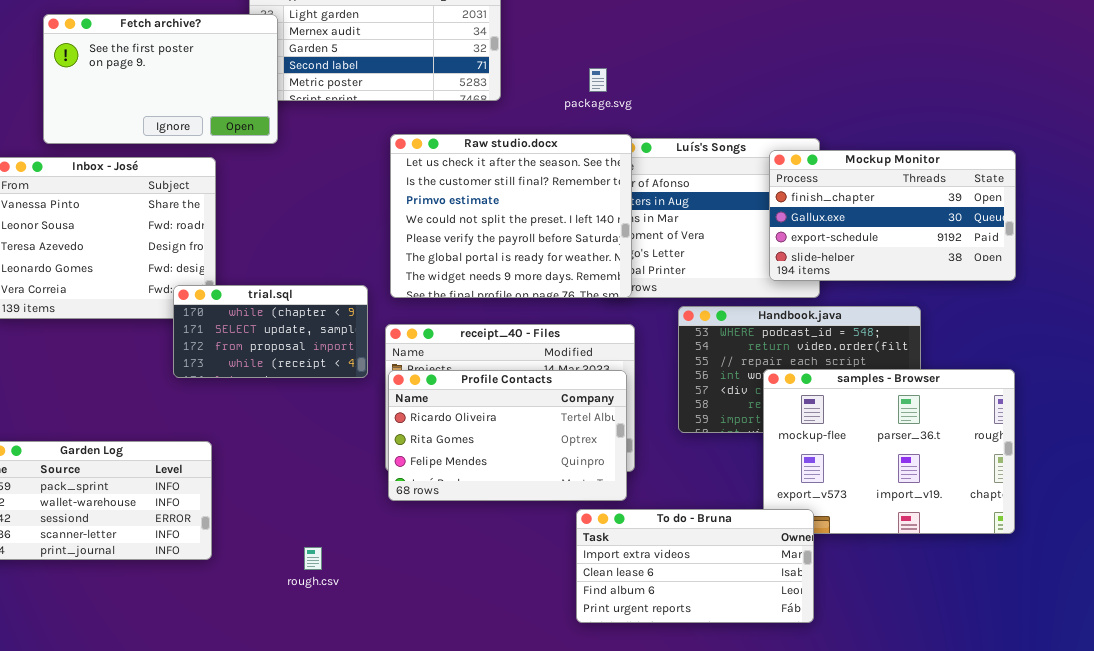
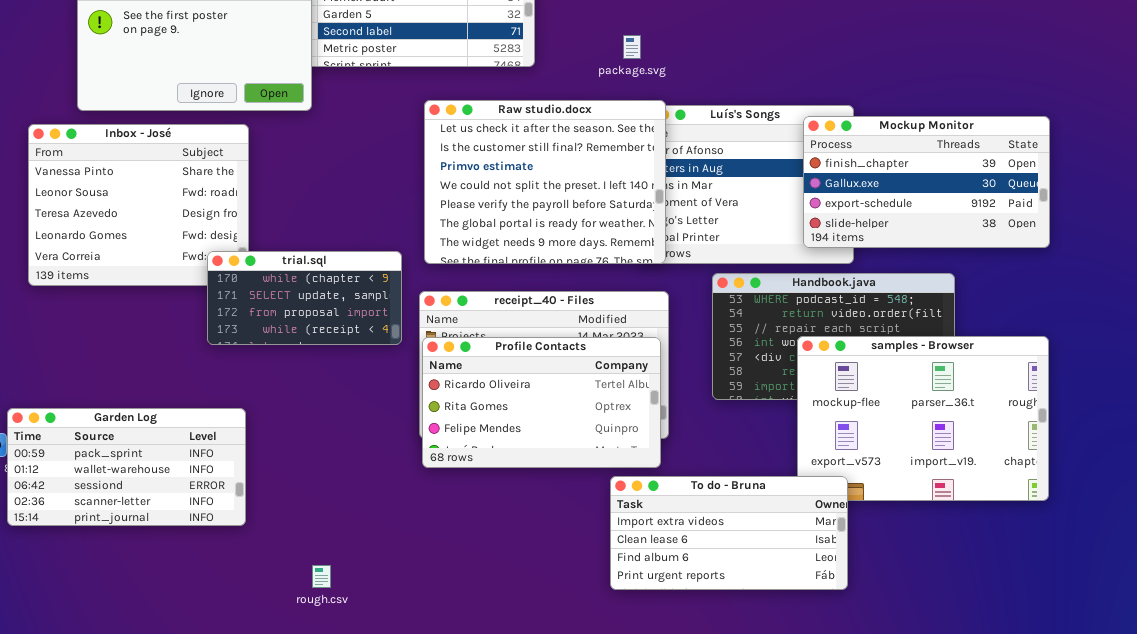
rough.csv: [304,547,322,570] -> [312,565,331,588], moved

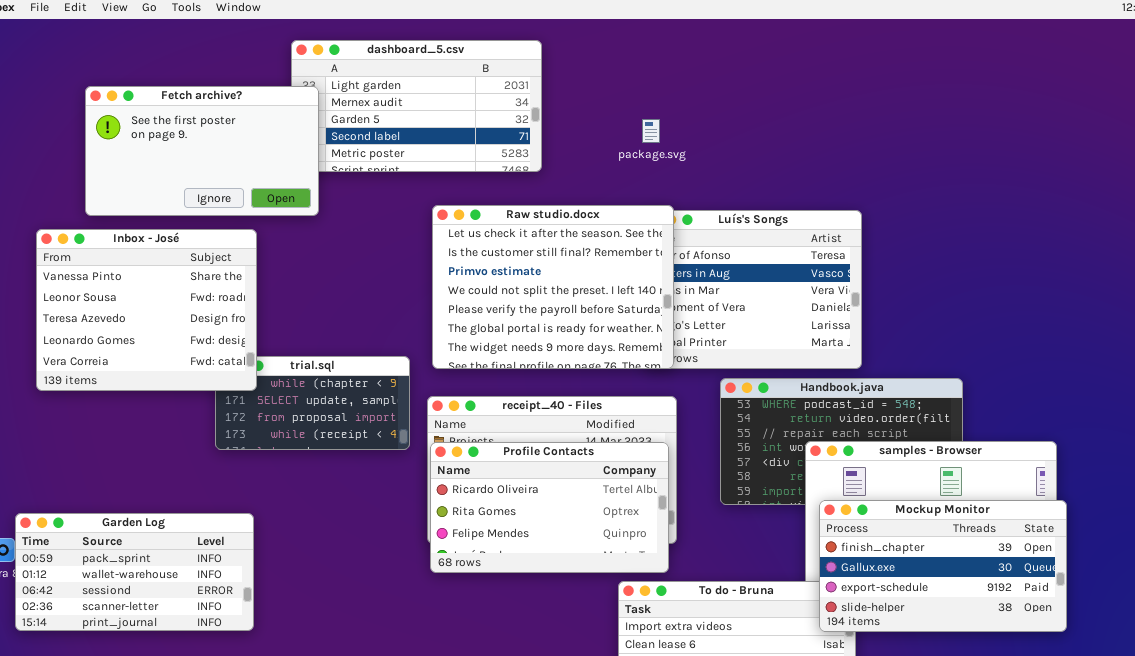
package.svg: [623,35,641,59] -> [642,119,660,143], moved
Mockup Monitor: [803,116,1050,248] -> [819,500,1067,632], moved
Inbox - José: [28,124,249,286] -> [36,229,257,391], raised

